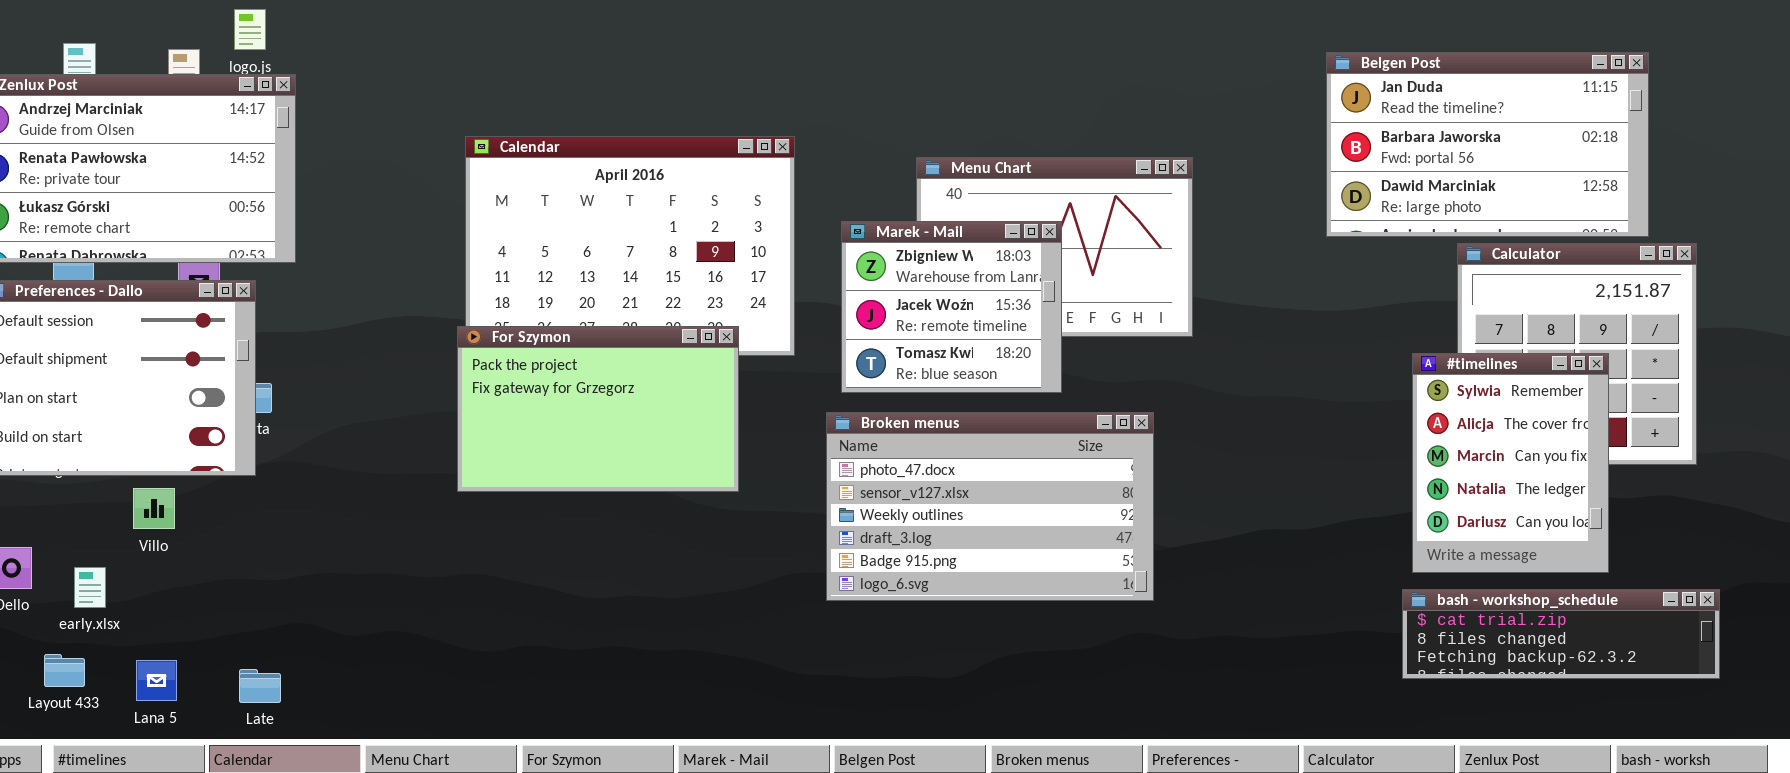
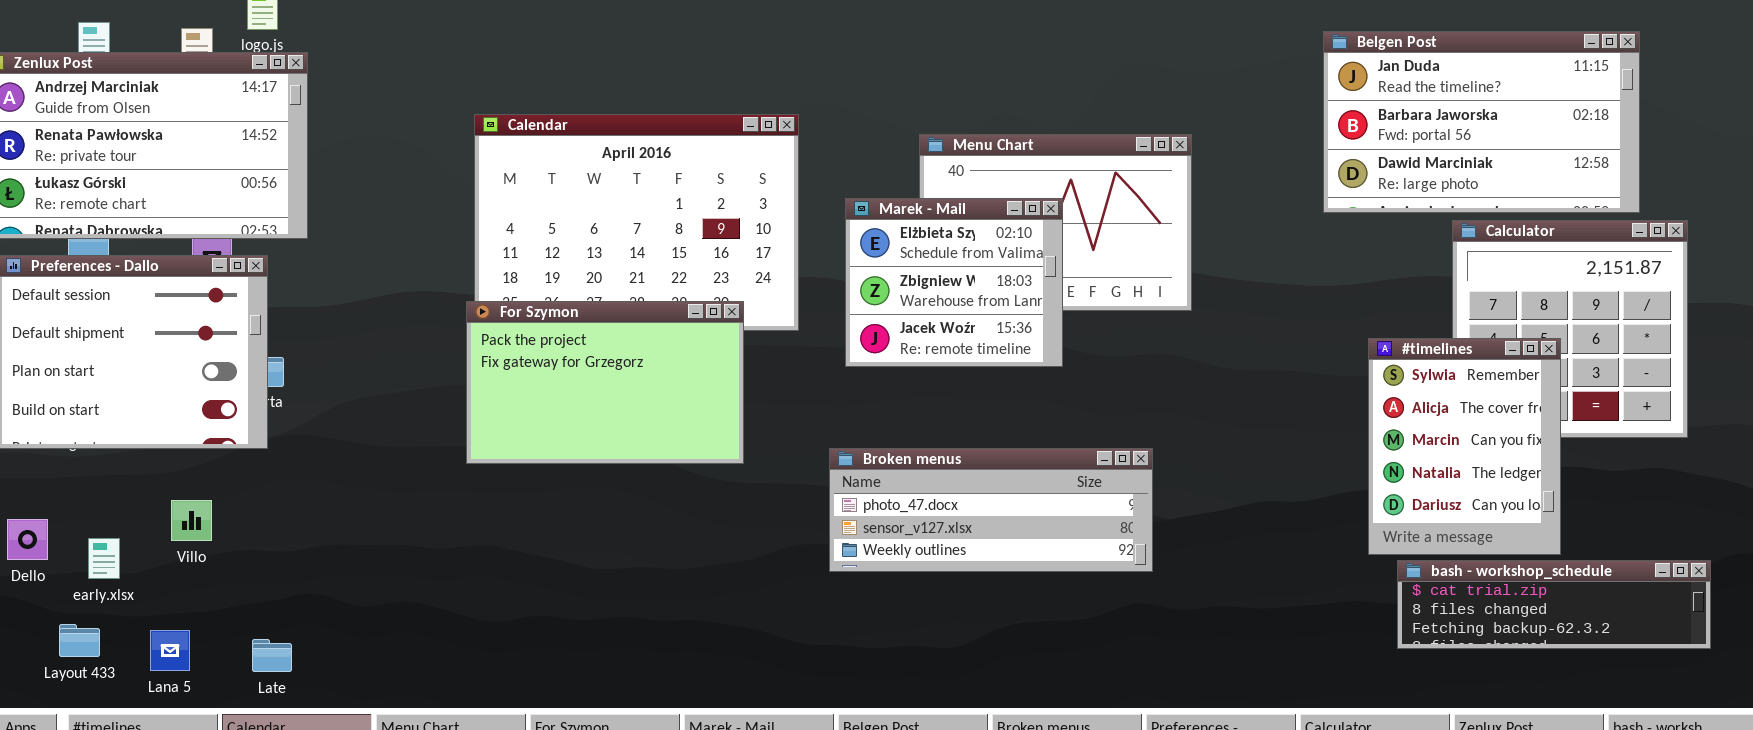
Marek - Mail: [841,221,1062,393] -> [845,198,1063,367], scrolled up 1 row
#timelines: [1412,353,1609,573] -> [1368,338,1561,555], moved
Broken menus: [826,412,1154,601] -> [829,448,1153,572], resized
Villo: [133,488,175,529] -> [171,500,212,541], moved

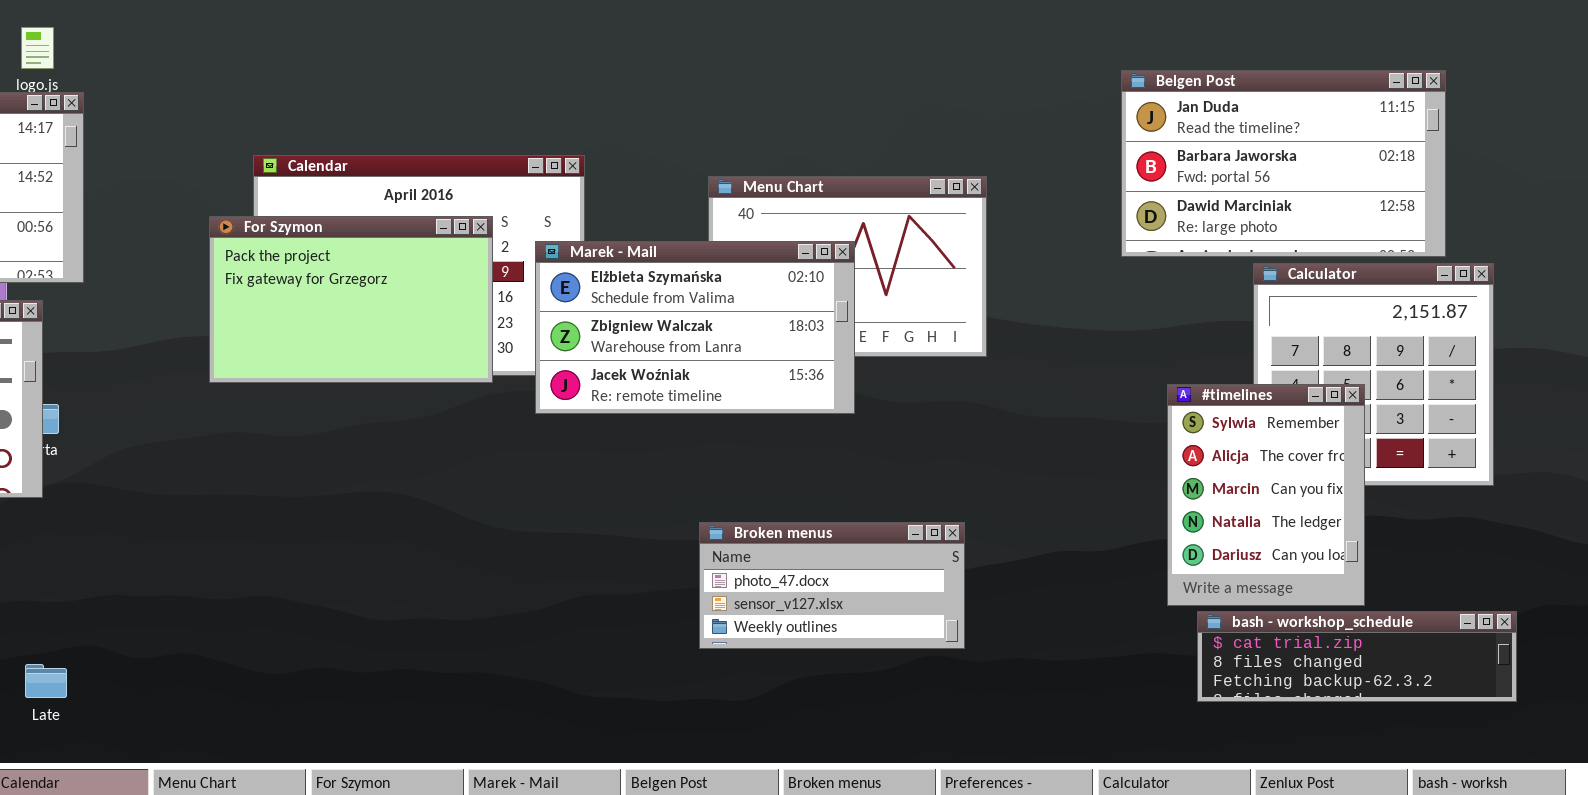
Marek - Mail: [845,198,1063,367] -> [535,241,855,414], resized
For Szymon: [466,301,744,464] -> [209,216,493,383], moved
Broken menus: [829,448,1153,572] -> [699,522,965,649], moved, resized
Late: [252,639,292,672] -> [25,664,67,698], moved

